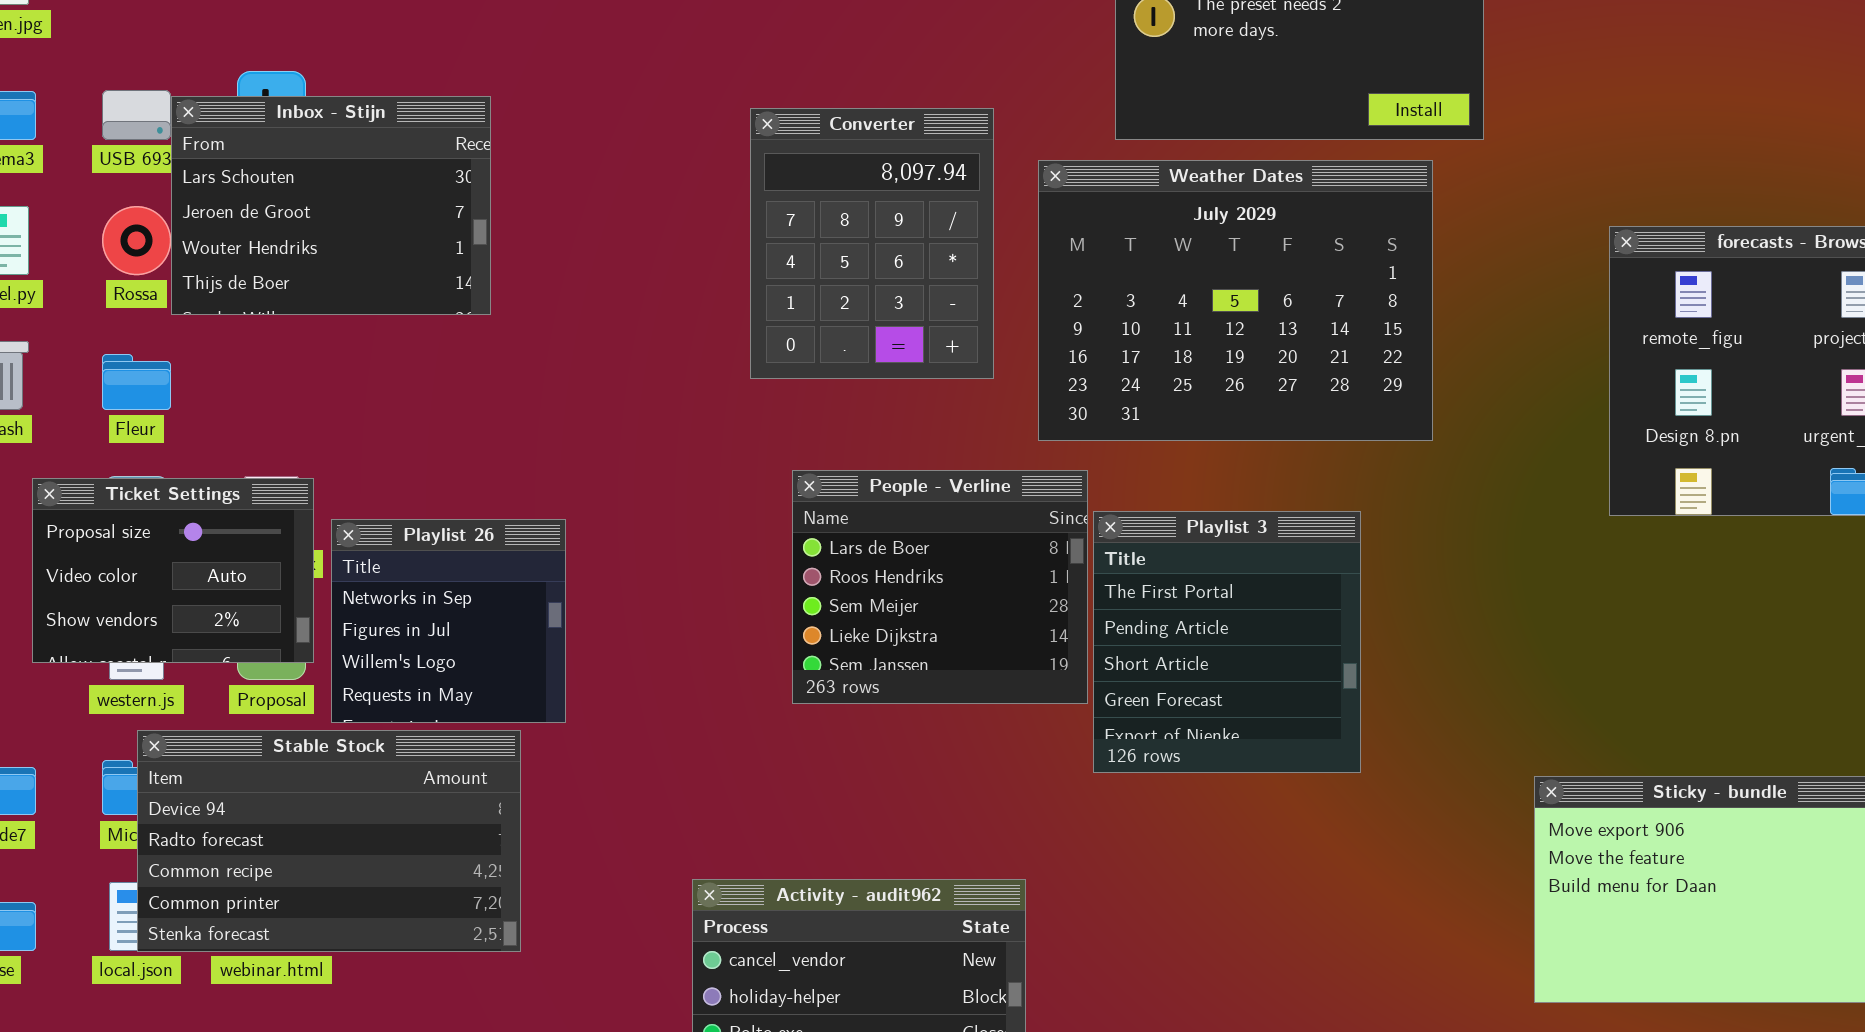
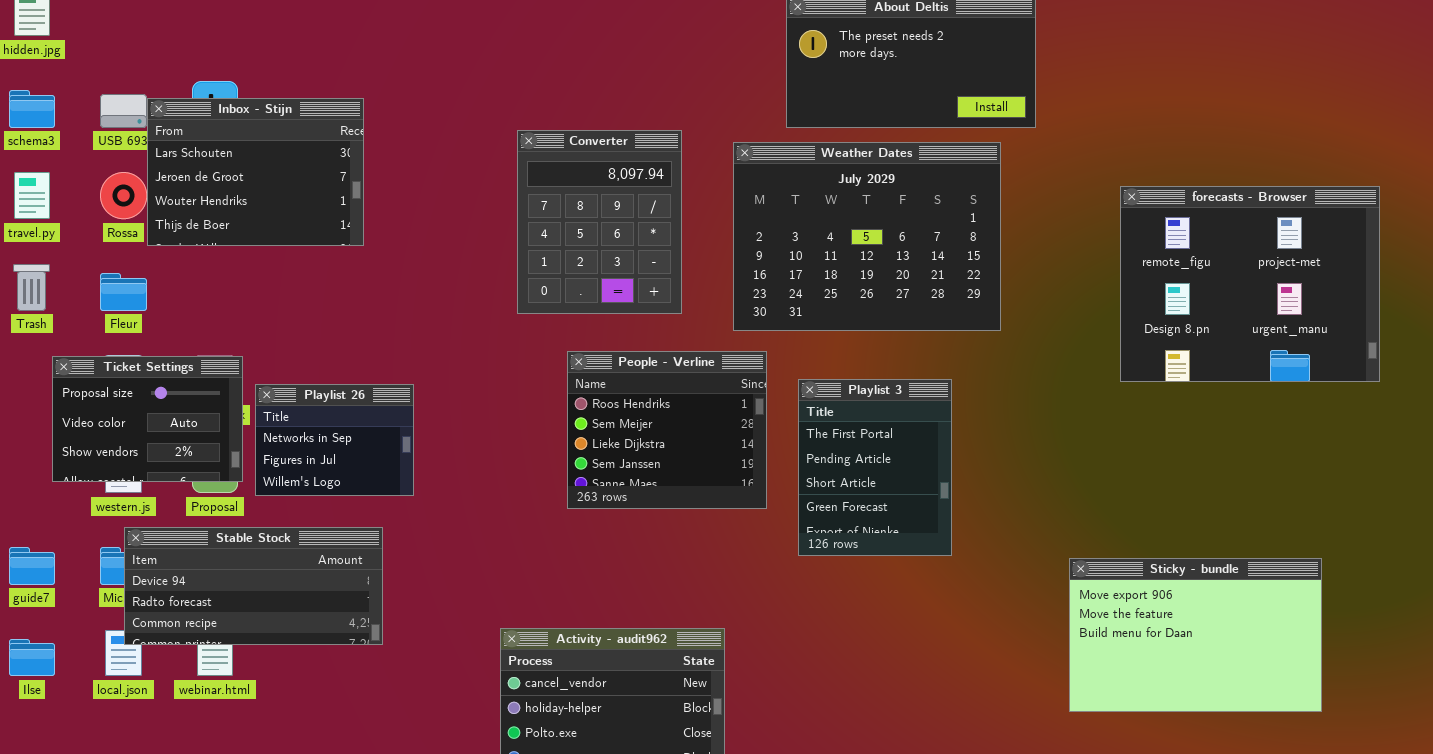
Converter: [750,108,994,379] -> [517,130,682,314], moved
People - Verline: [792,470,1088,704] -> [567,351,767,509], scrolled down 1 row
Playlist 3: [1093,511,1361,773] -> [798,379,952,556], resized
Playlist 26: [331,519,566,723] -> [255,384,414,496], resized
Stable Stock: [137,730,521,952] -> [124,527,383,645], resized

